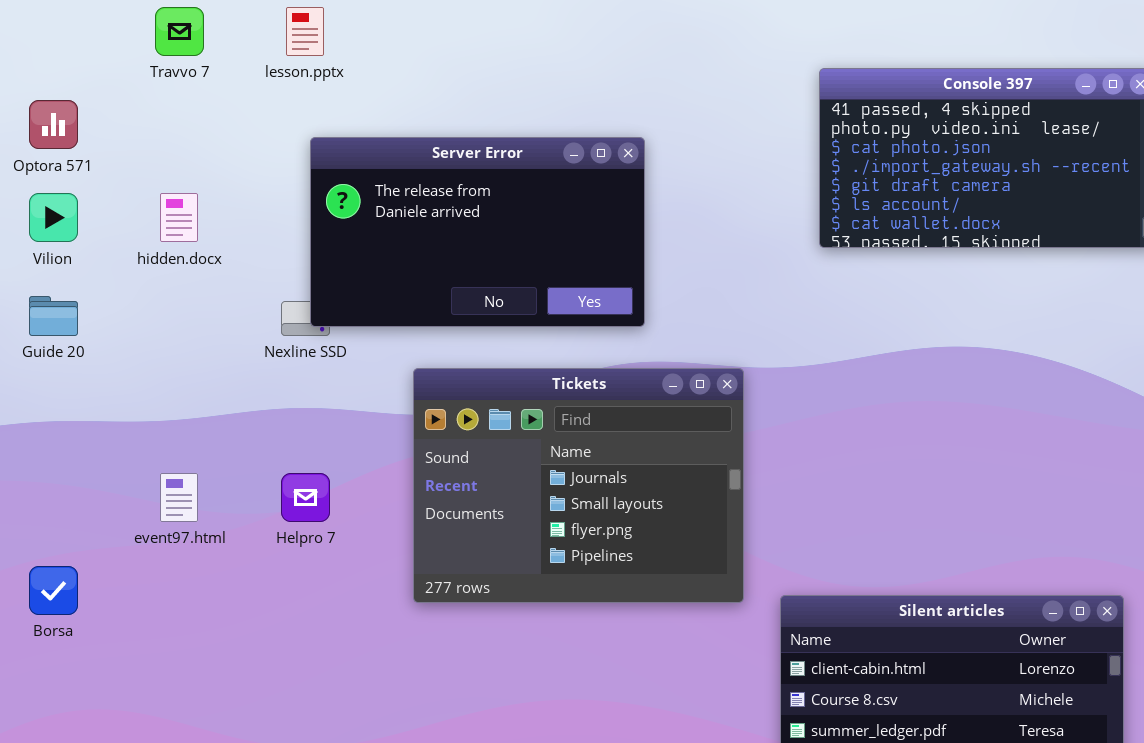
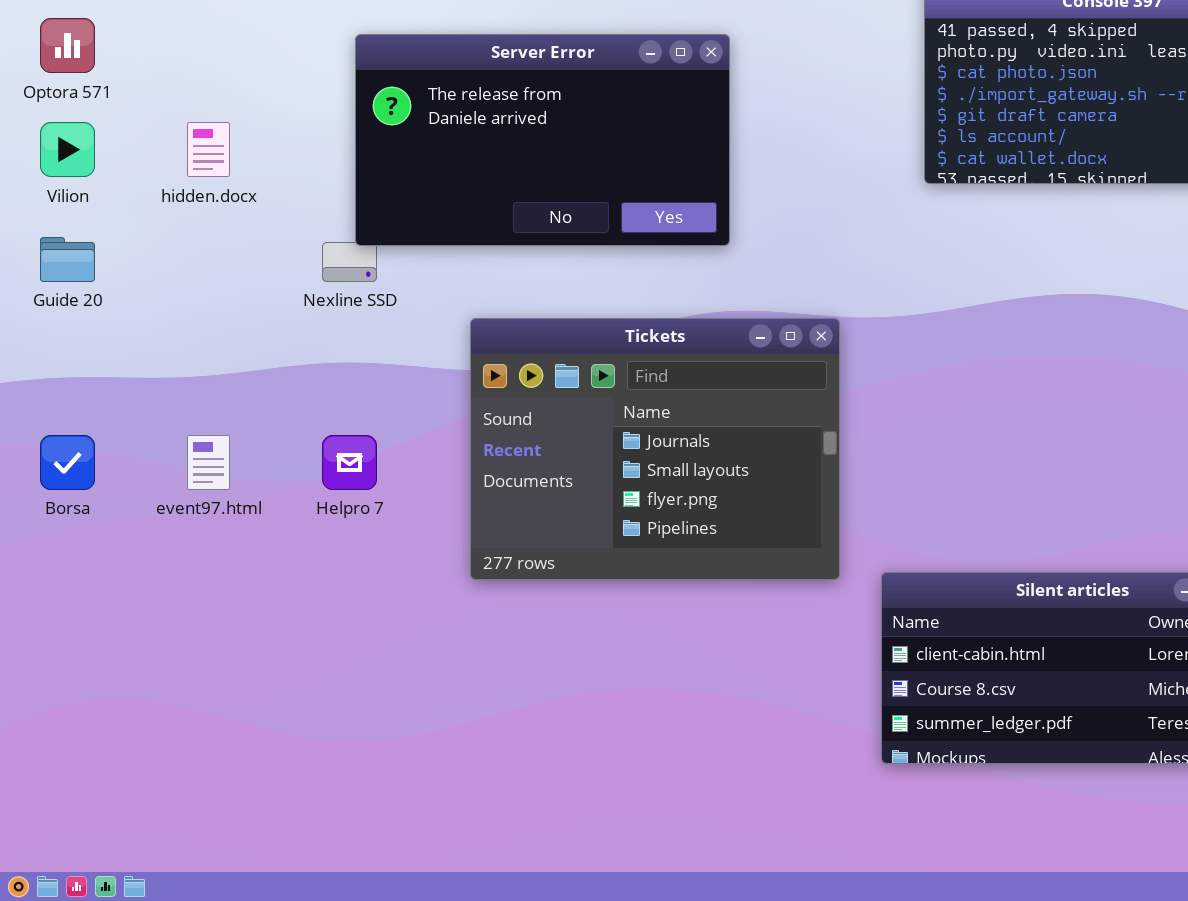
Server Error: [310,137,645,327] -> [355,34,730,246], moved
Borsa: [29,566,78,615] -> [40,435,95,490], moved

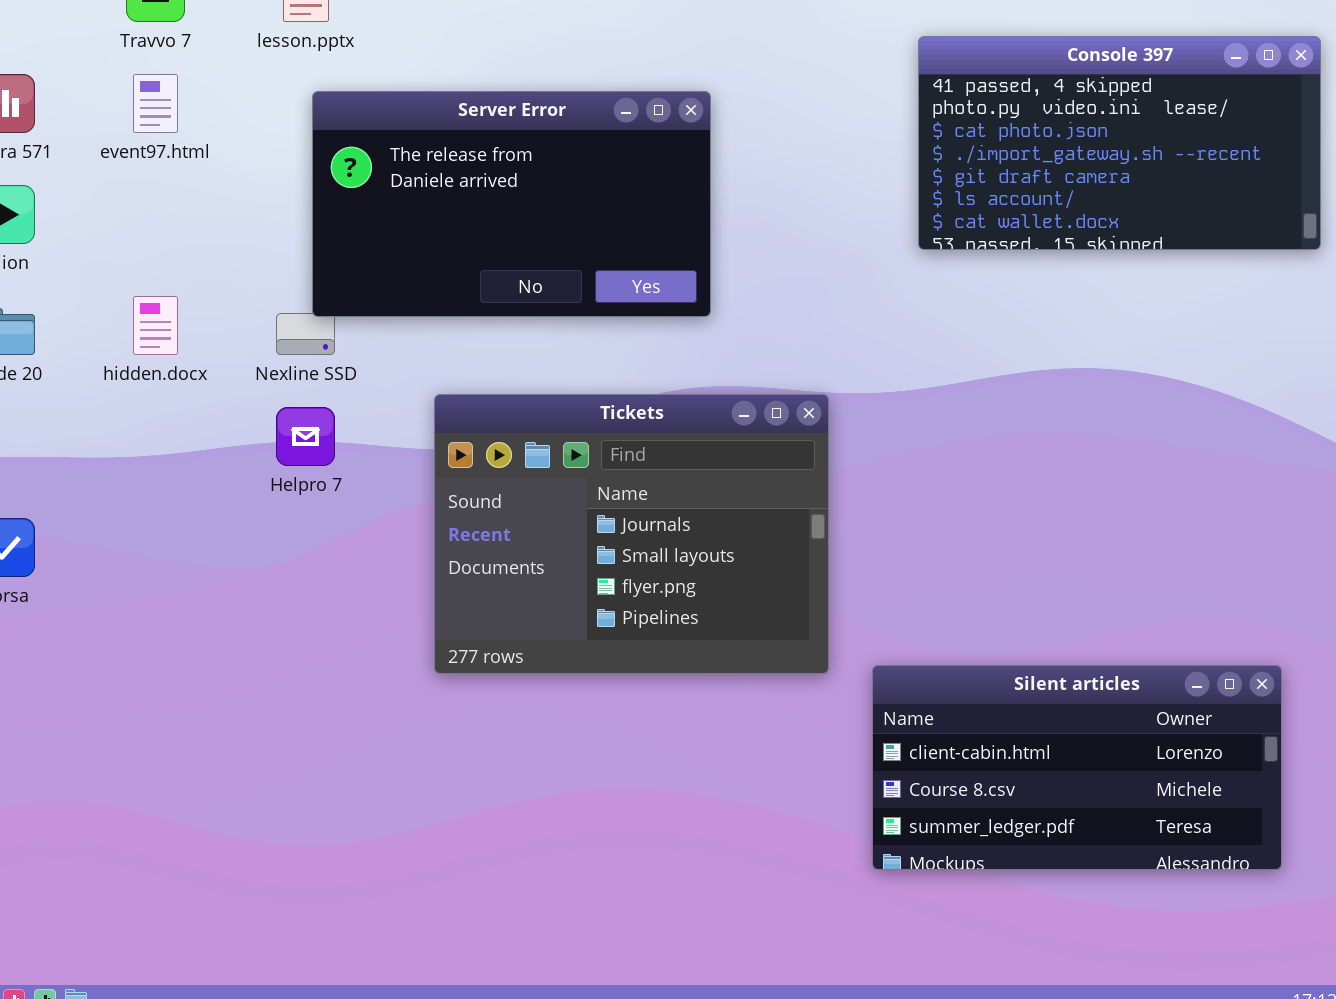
hidden.docx: [187,122,230,177] -> [133,296,178,355], moved
event97.html: [187,435,230,490] -> [133,74,178,133], moved
Helpro 7: [322,435,377,490] -> [276,407,335,466], moved

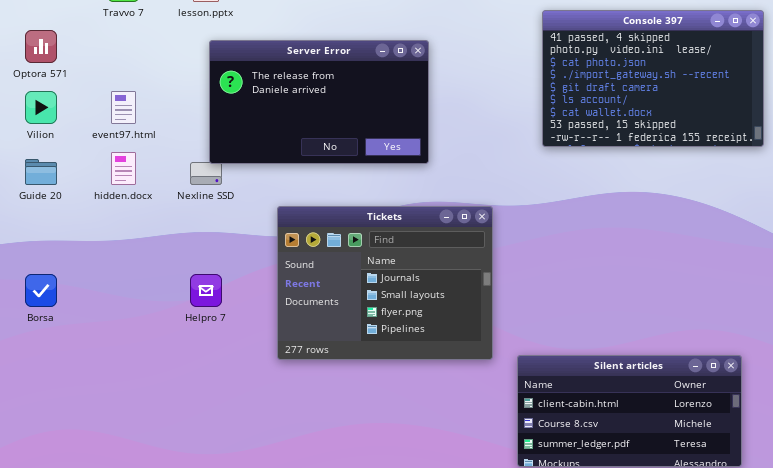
Console 397: [918,36,1321,250] -> [542,10,764,147], resized
event97.html: [133,74,178,133] -> [111,91,136,124], moved
Helpro 7: [276,407,335,466] -> [190,274,222,307], moved

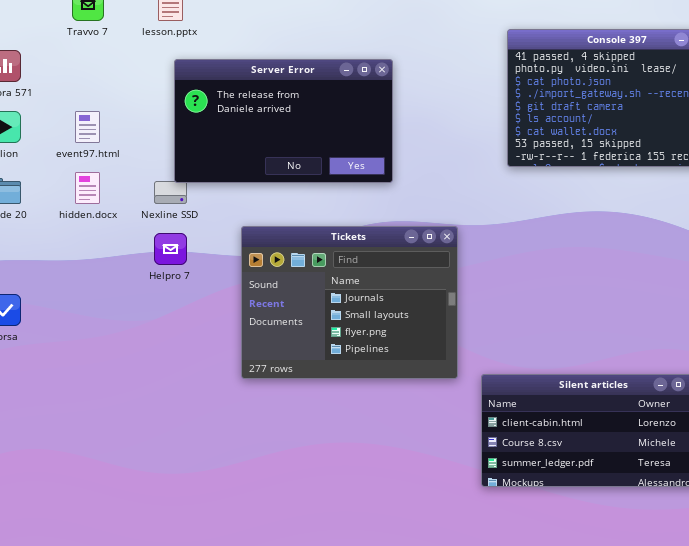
Helpro 7: [190,274,222,307] -> [154,233,187,265], moved

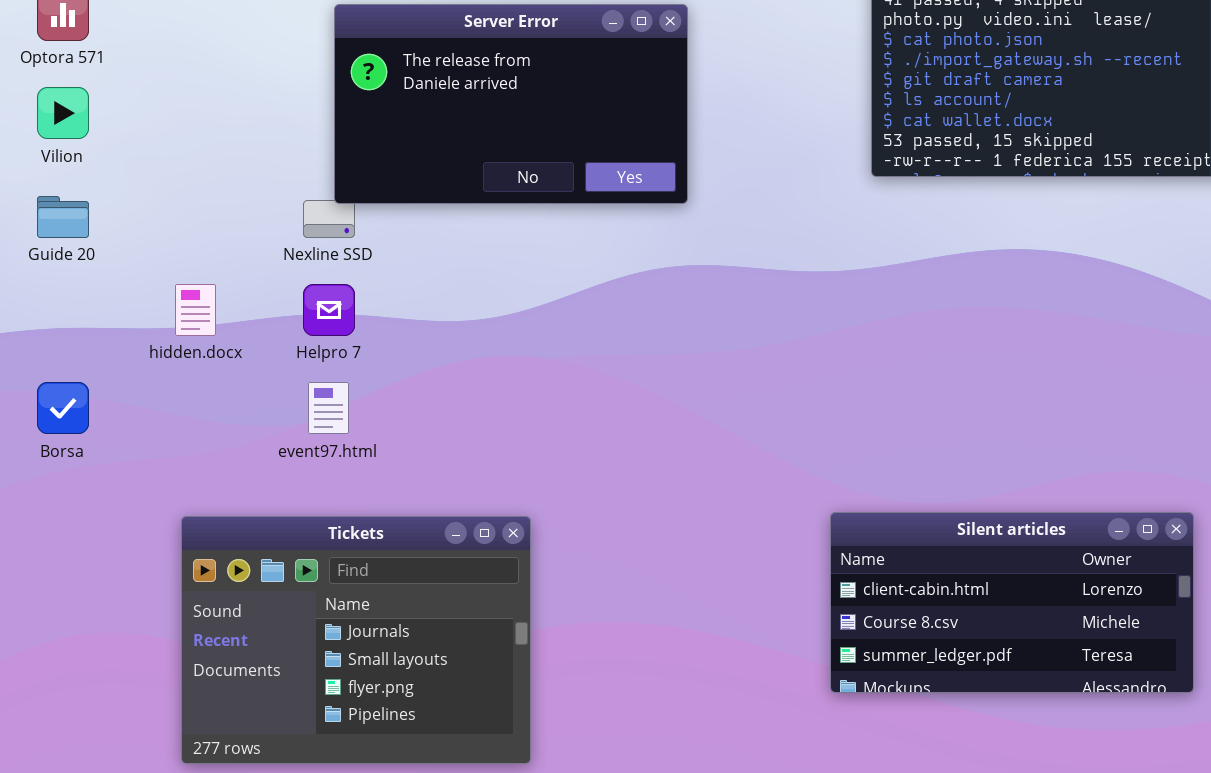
event97.html: [75,111,100,143] -> [308,382,349,434], moved
hidden.docx: [75,172,100,204] -> [175,284,216,336], moved
Tickets: [241,226,458,379] -> [181,516,531,764], moved

